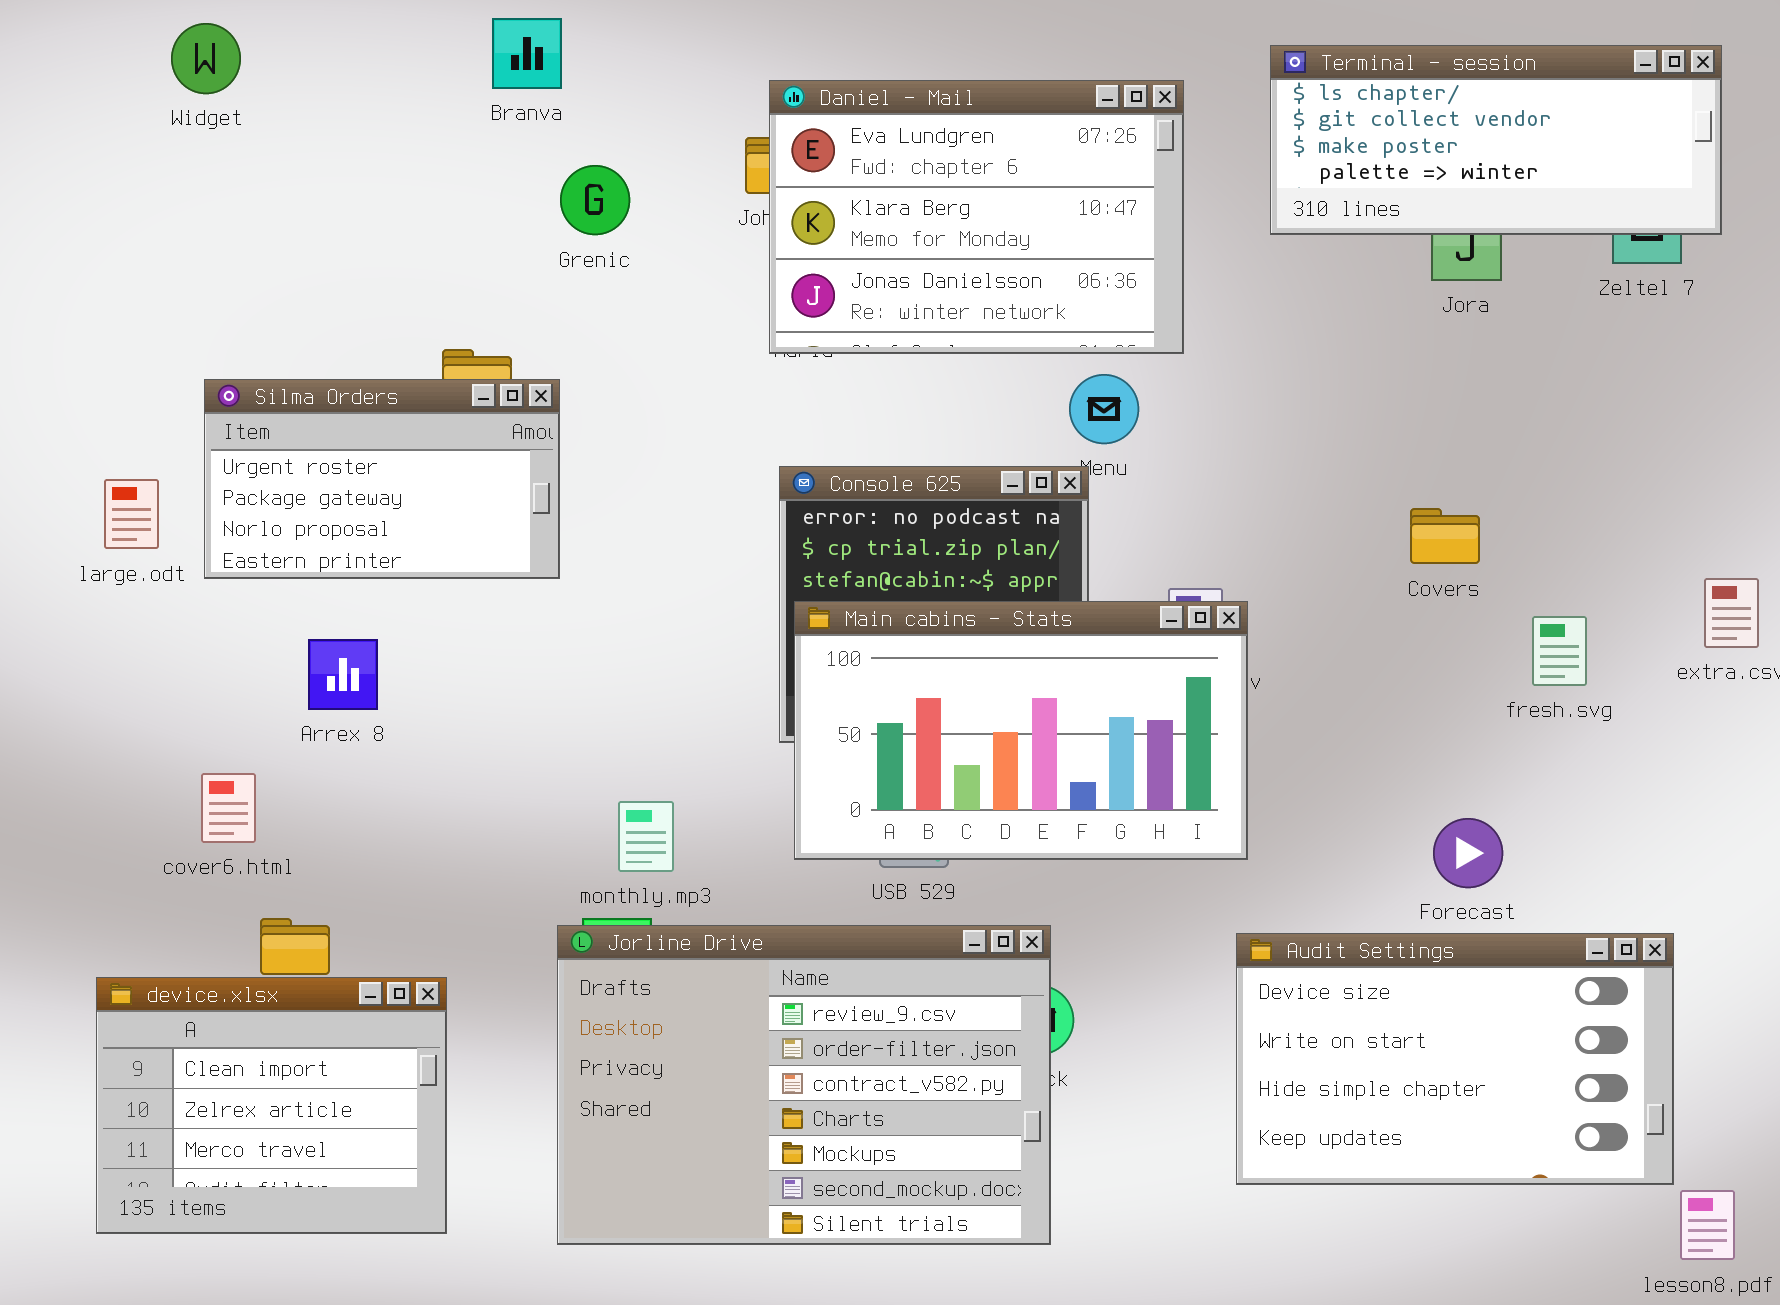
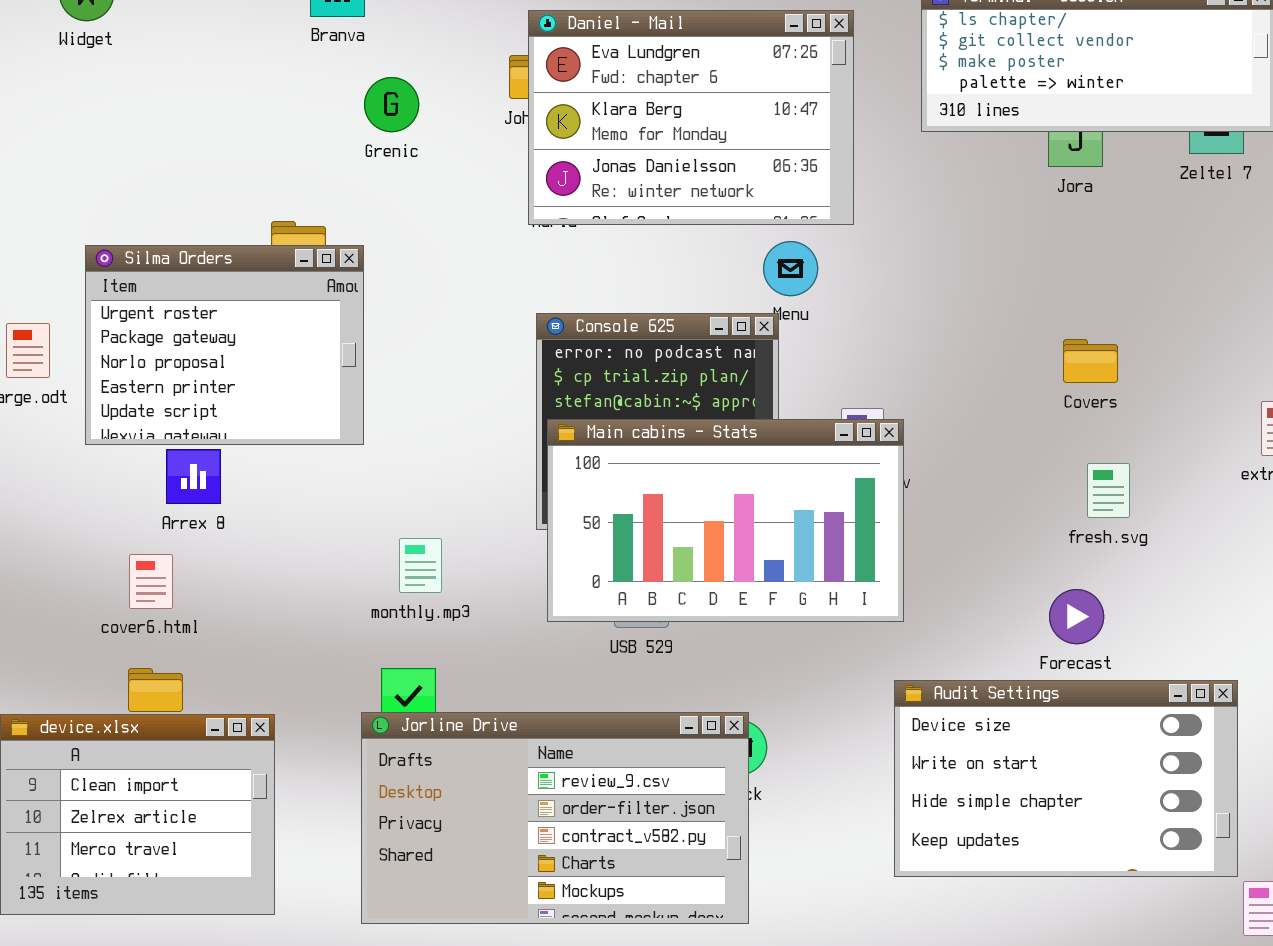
Silma Orders: [204,379,560,579] -> [85,245,364,445], resized
Covers: [1410,508,1480,564] -> [1063,339,1118,383], moved
fresh.svg: [1532,616,1587,686] -> [1087,463,1130,518], moved
cover6.html: [201,773,256,843] -> [129,554,173,609], moved
monthly.mp3: [618,801,674,872] -> [399,538,442,593], moved
Jorline Drive: [557,925,1051,1245] -> [361,712,749,924], resized

